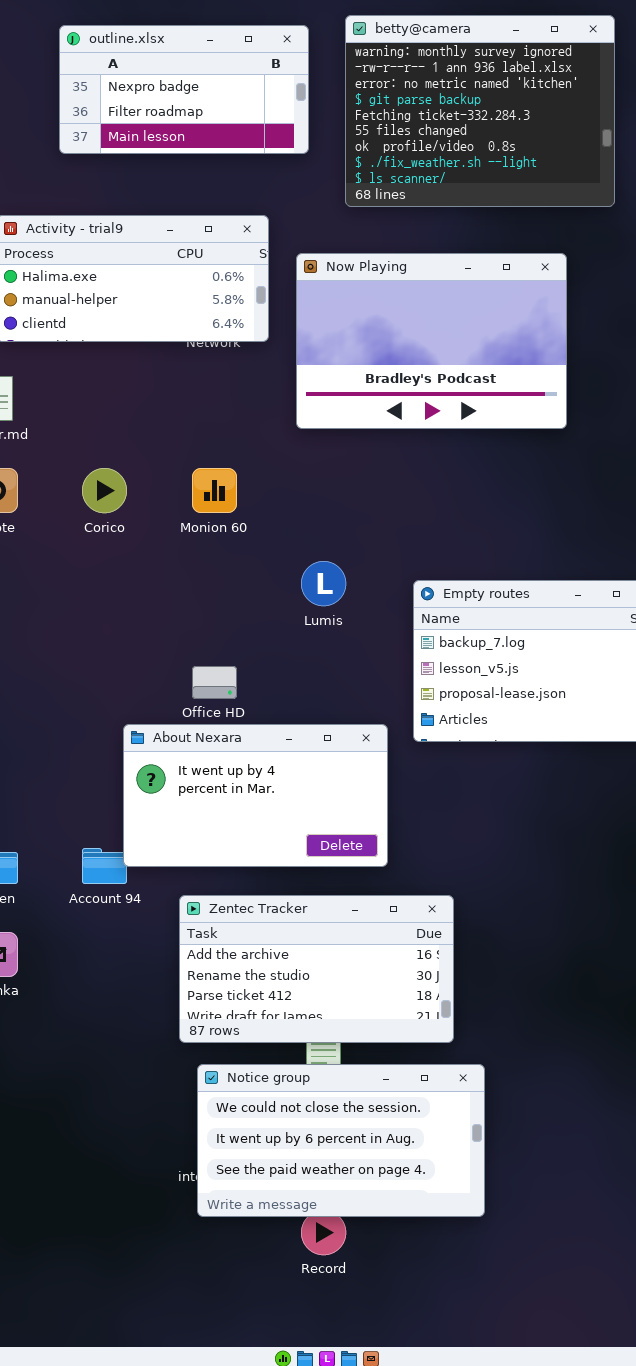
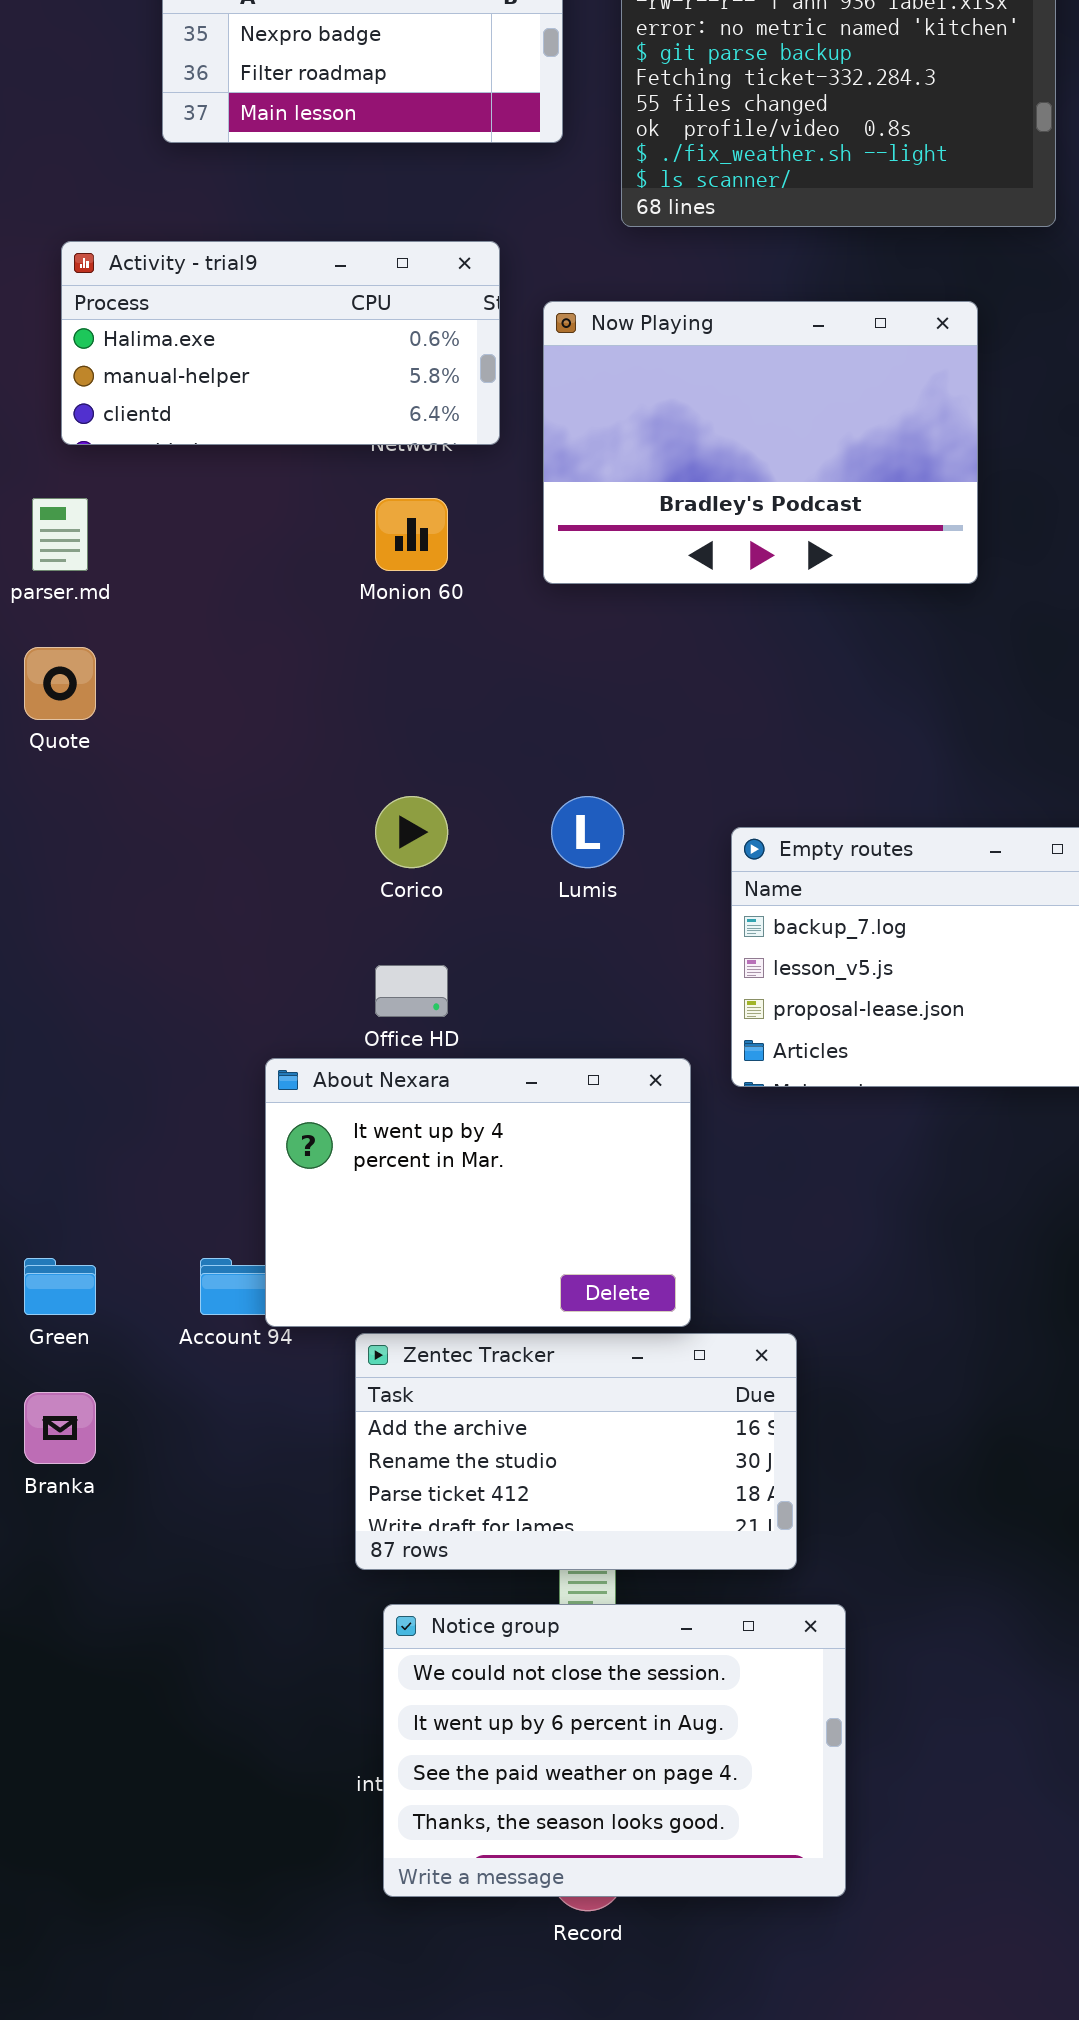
Corico: [82,468,127,513] -> [375,796,448,868], moved
Monion 60: [192,468,237,513] -> [375,498,448,571], moved
About Nexara: [123,724,388,867] -> [265,1058,691,1327], resized
Notice group: [197,1064,485,1217] -> [383,1604,846,1897], resized

